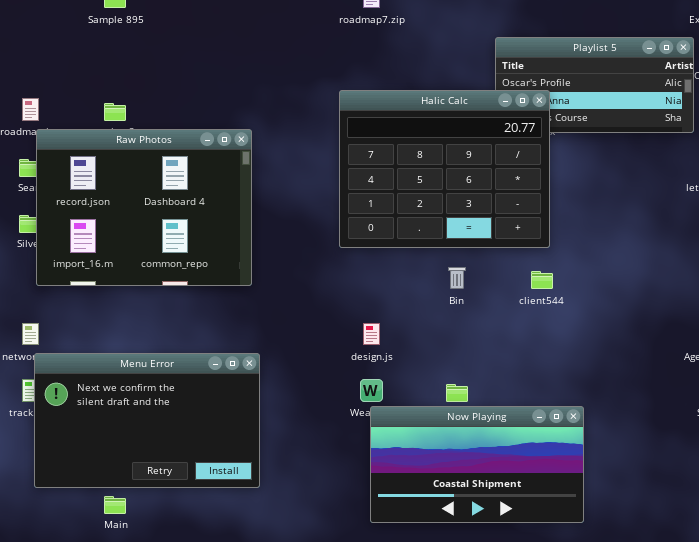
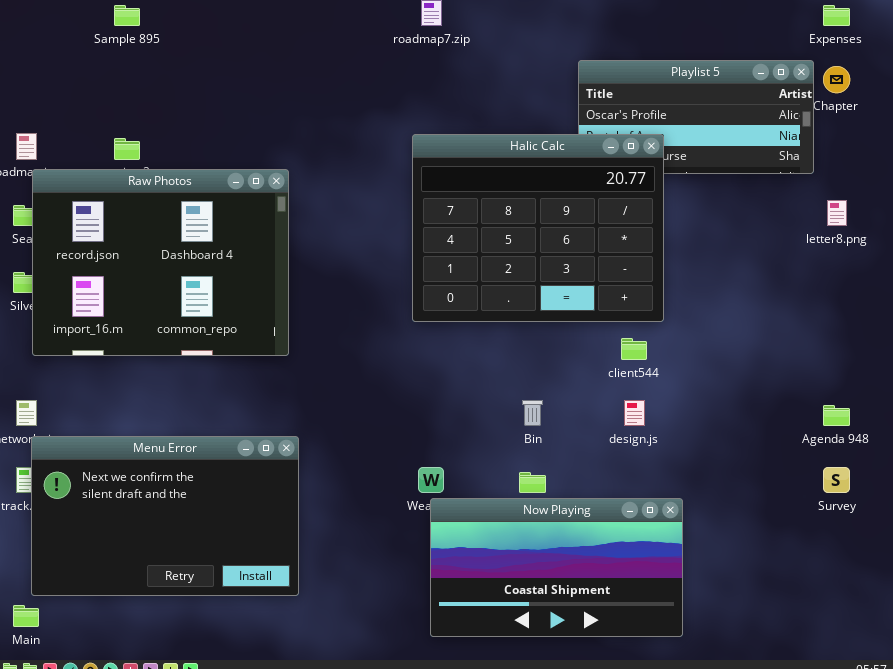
Halic Calc: [339,90,550,248] -> [412,134,664,322], moved
Bin: [448,267,466,289] -> [522,400,543,426], moved
design.js: [363,323,380,345] -> [624,400,645,426], moved
Main: [104,496,126,514] -> [13,605,39,627], moved

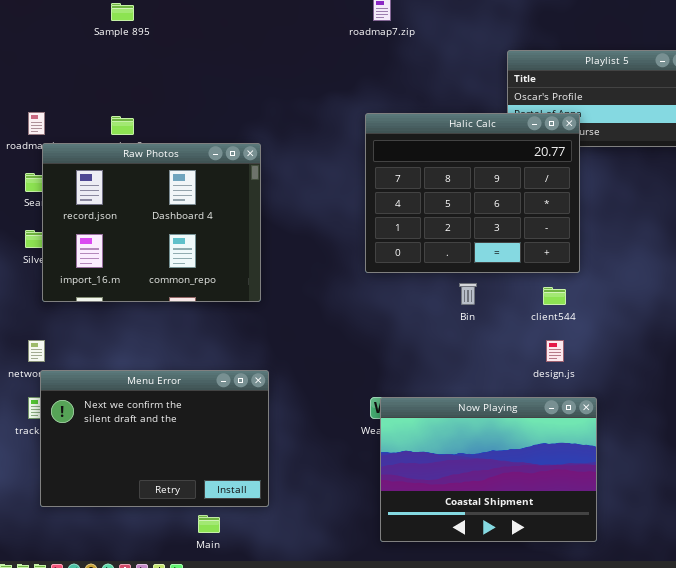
Bin: [522,400,543,426] -> [459,283,477,305], moved
Now Playing: [430,498,683,637] -> [380,397,597,542], resized
Main: [13,605,39,627] -> [198,515,220,533], moved

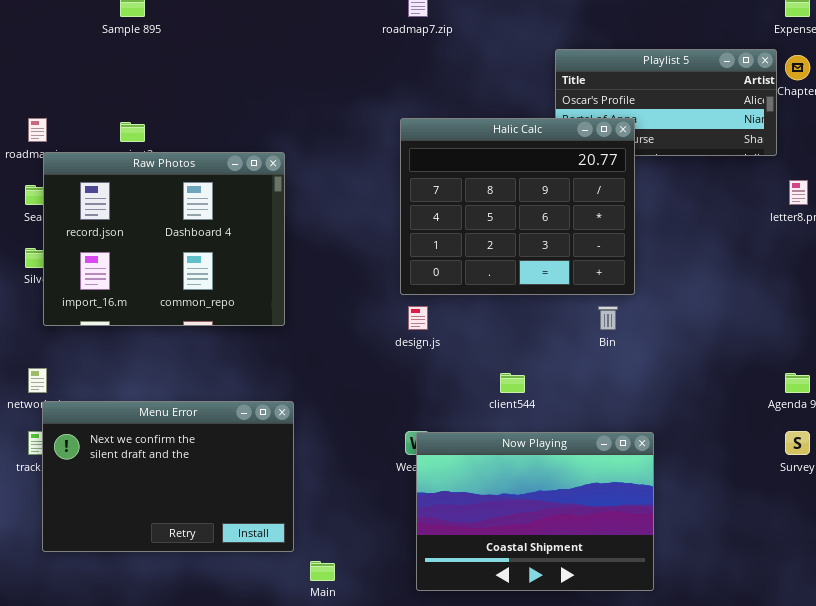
Bin: [459,283,477,305] -> [598,306,618,330], moved
client544: [543,287,566,305] -> [500,373,525,393], moved
design.js: [546,340,564,362] -> [408,306,428,330], moved
Main: [198,515,220,533] -> [310,561,335,581], moved

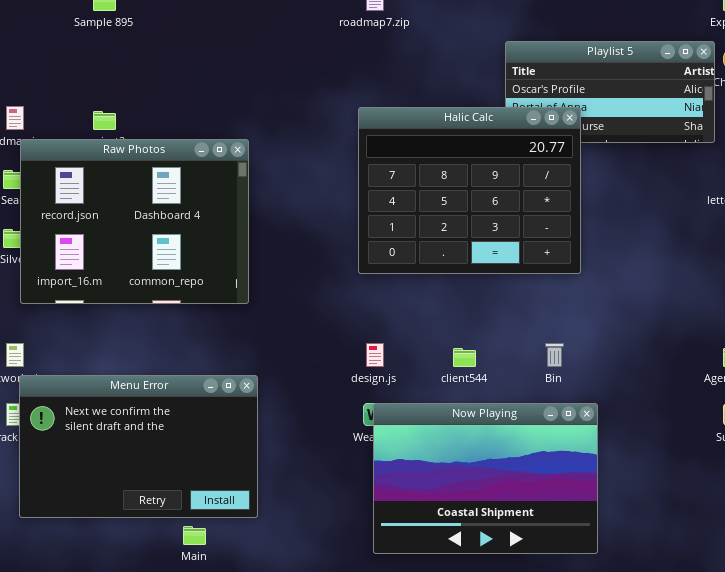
design.js: [408,306,428,330] -> [366,343,384,367], moved
Bin: [598,306,618,330] -> [545,343,564,367], moved
Main: [310,561,335,581] -> [183,526,206,545], moved

